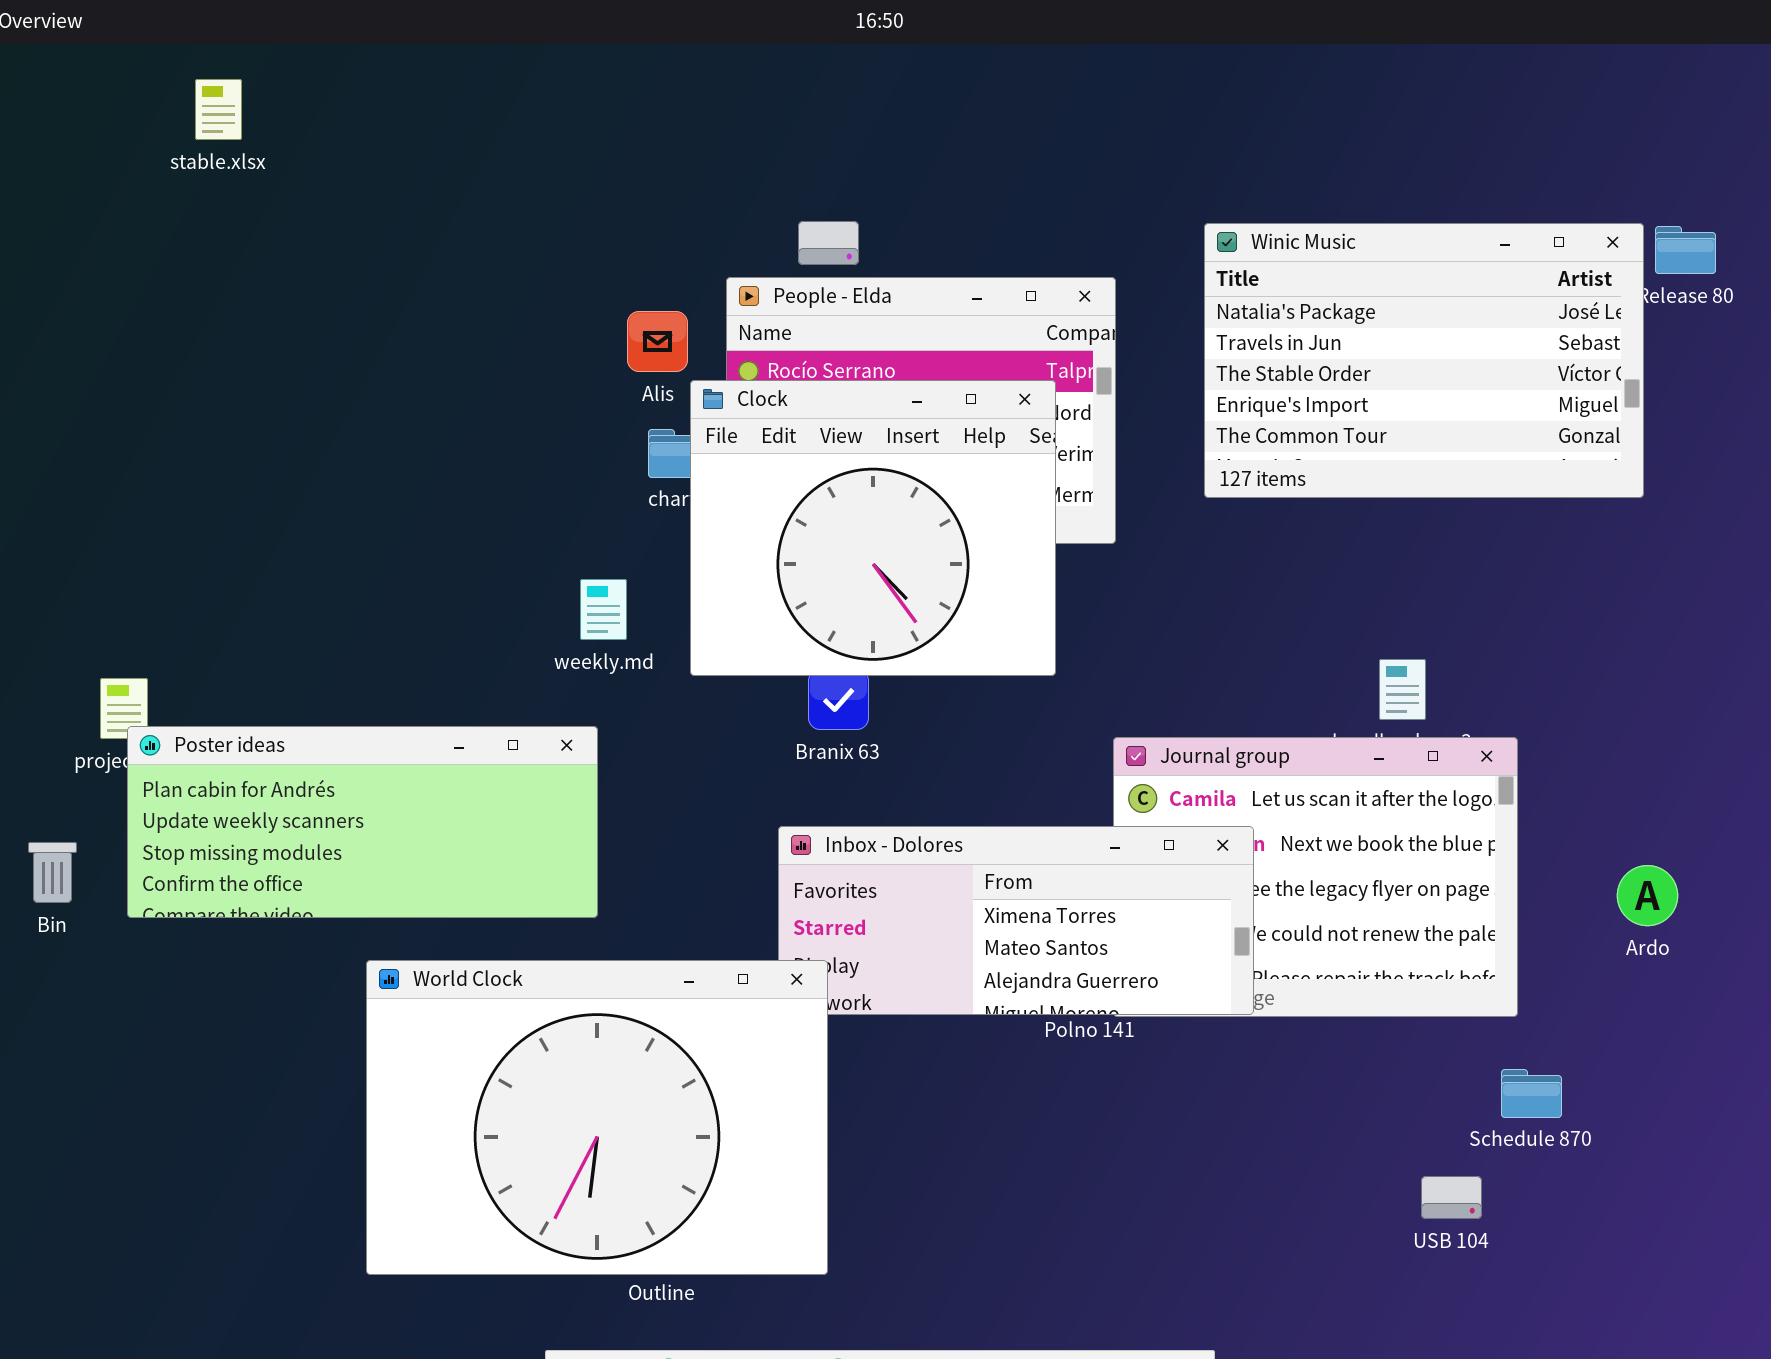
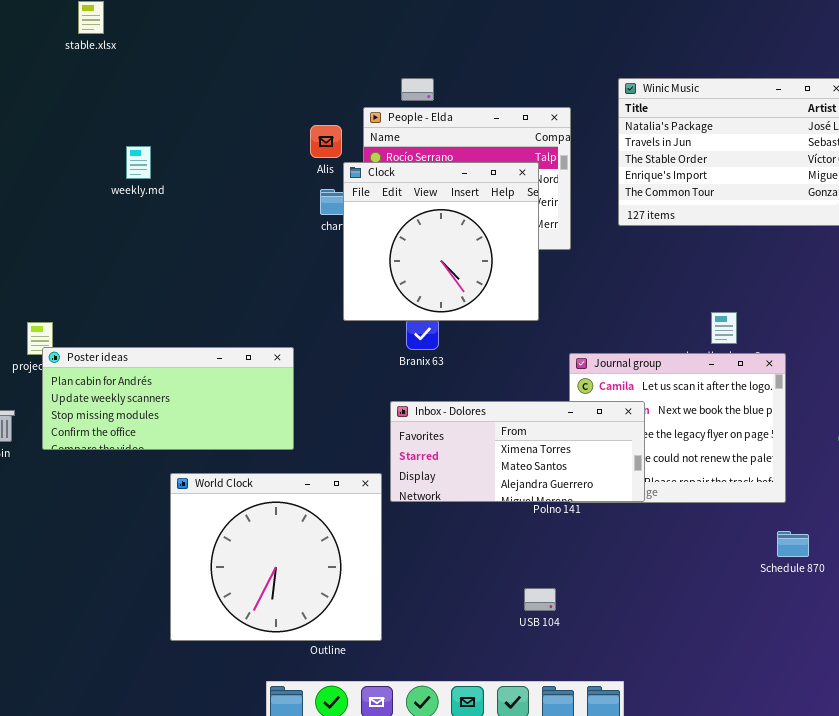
weekly.md: [580,579,627,640] -> [126,146,151,179], moved
World Clock: [366,960,828,1275] -> [170,473,382,641], resized
USB 104: [1421,1176,1482,1219] -> [524,588,556,611], moved

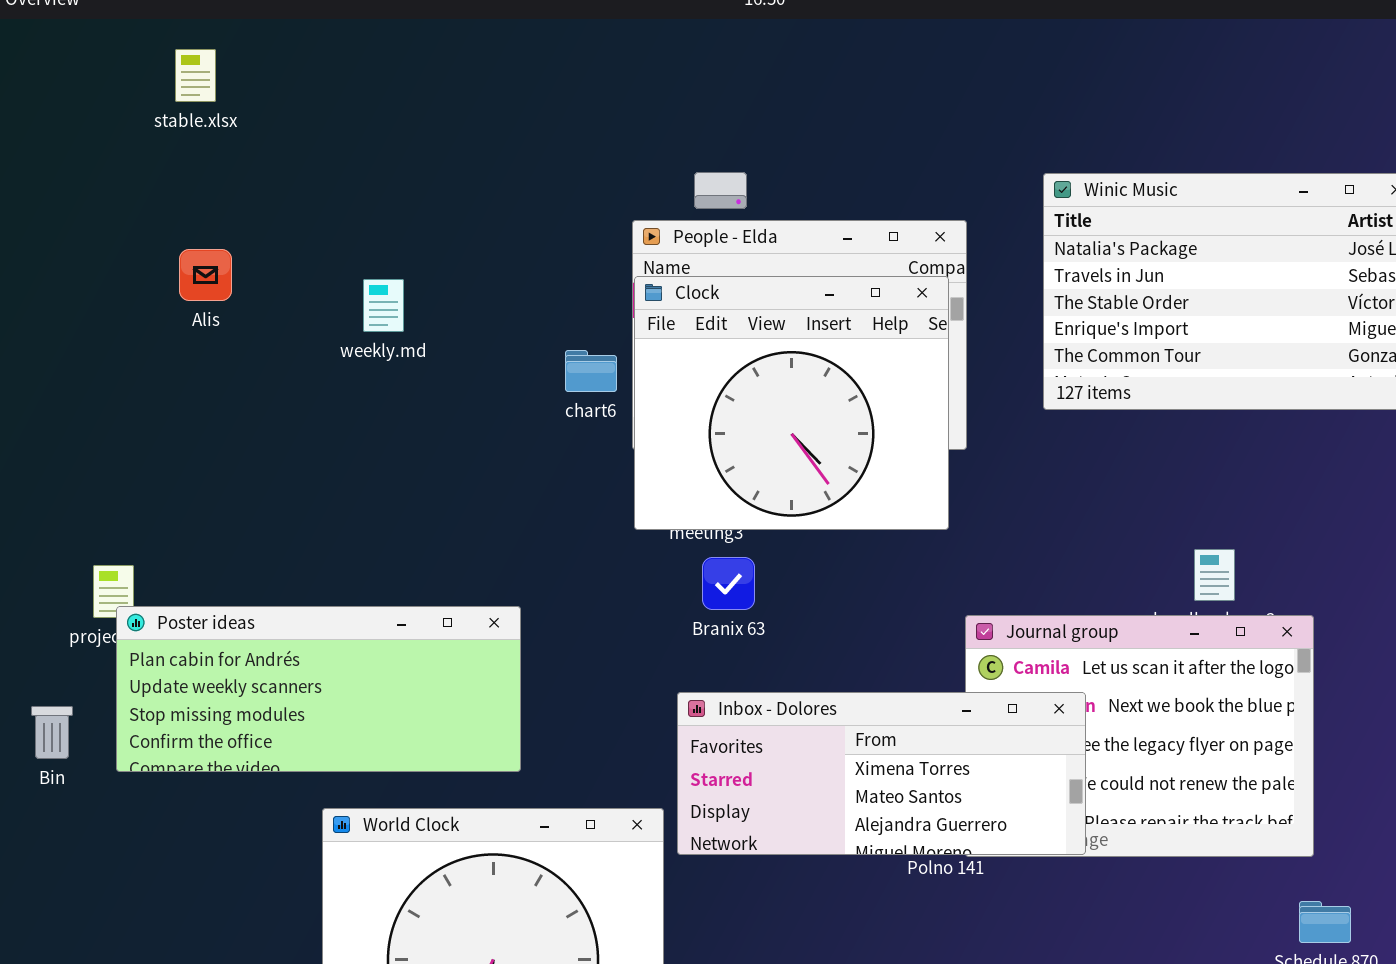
Alis: [310,125,342,158] -> [179,249,232,301], moved
weekly.md: [126,146,151,179] -> [363,279,404,332], moved
Clock: [343,162,539,321] -> [634,276,949,530], moved

